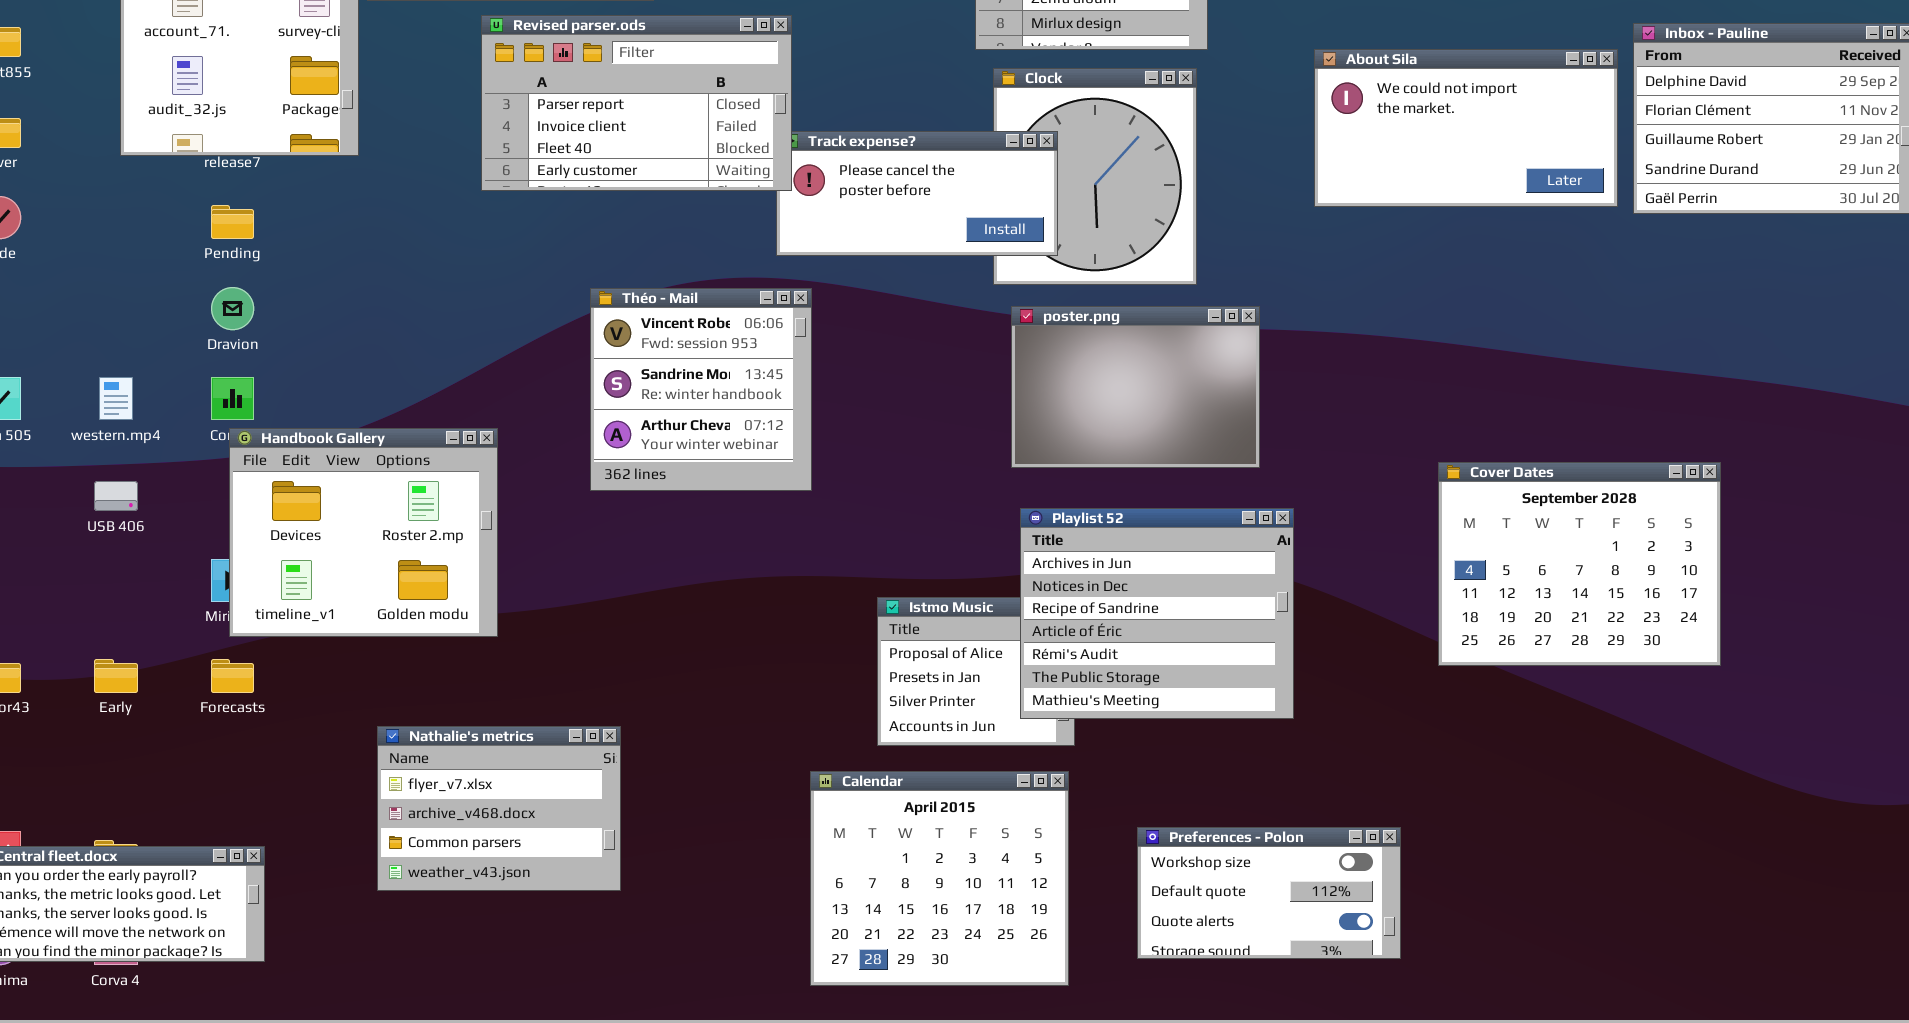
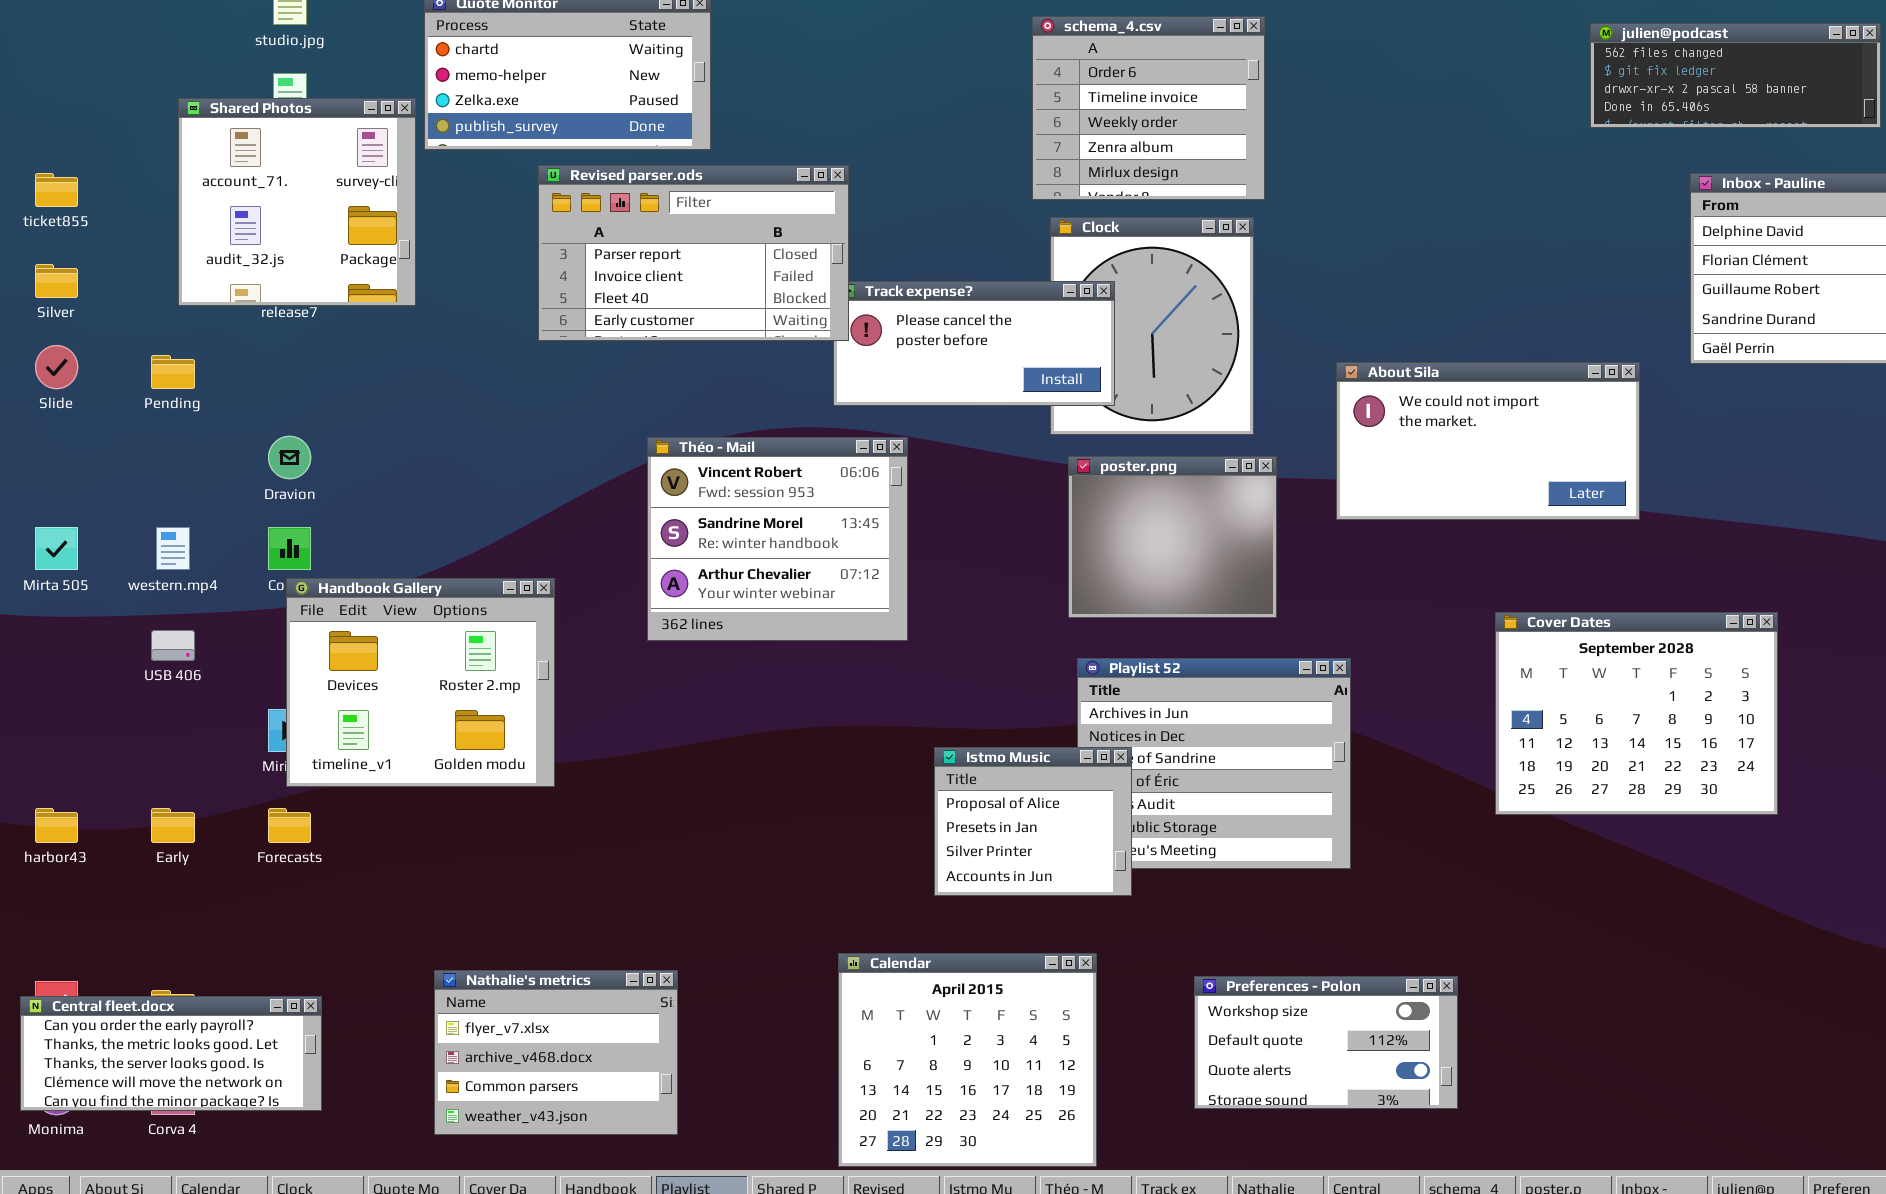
About Sila: [1314,49,1618,207] -> [1336,362,1640,520], moved
Pending: [211,205,254,239] -> [151,355,195,389], moved
Théo - Mail: [590,288,812,491] -> [647,437,908,641], resized
poster.png: [1011,306,1260,468] -> [1068,456,1277,618], resized
Istmo Music: [877,597,1075,746] -> [934,747,1132,896], raised
Nathalie's metrics: [377,726,621,891] -> [434,970,678,1135], moved
Calendar: [810,771,1069,986] -> [838,953,1097,1167], moved

